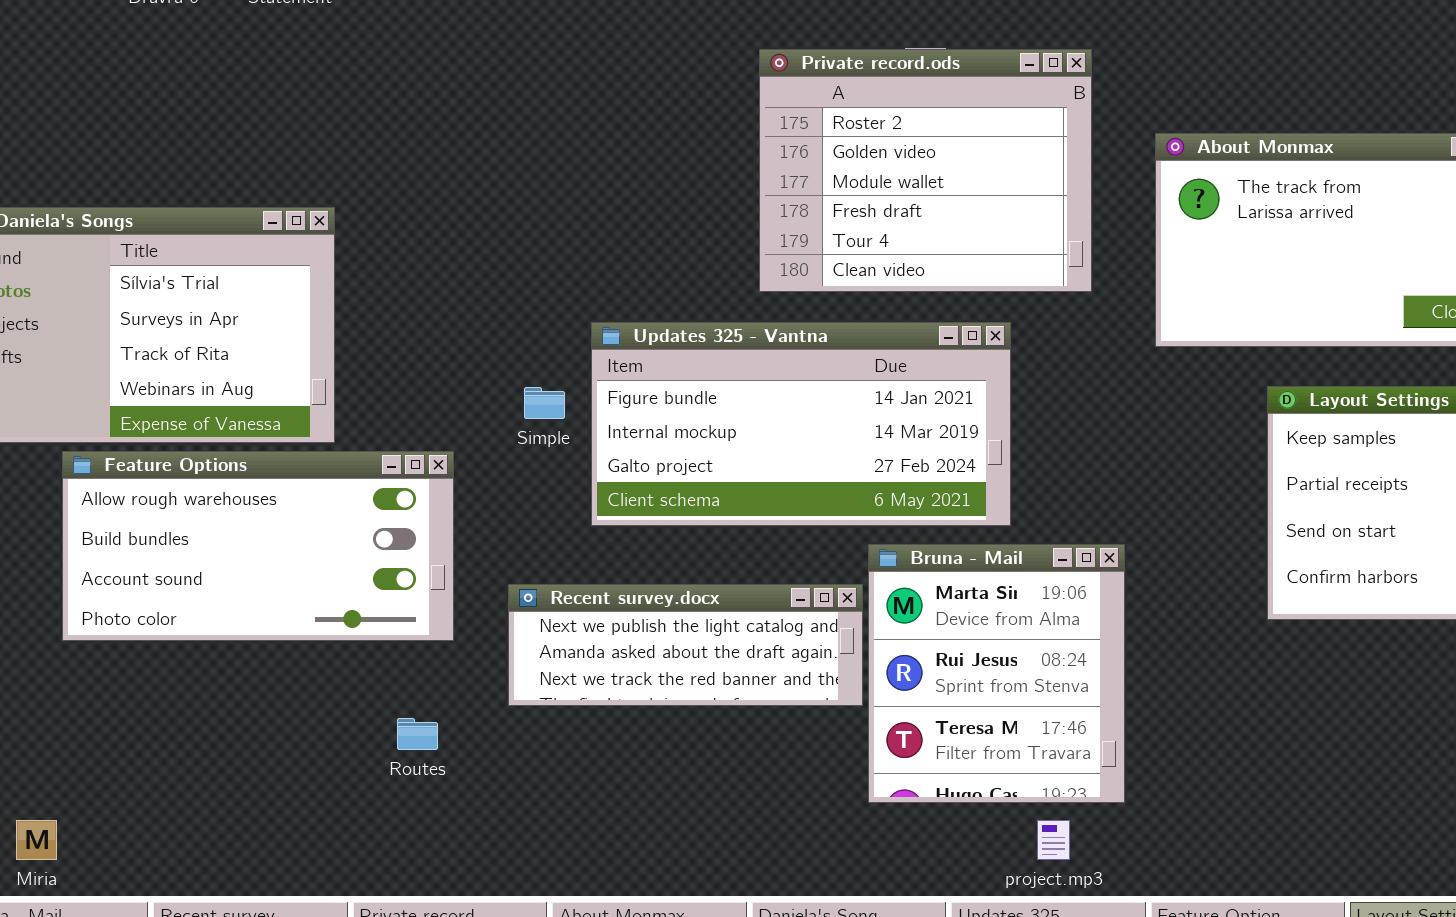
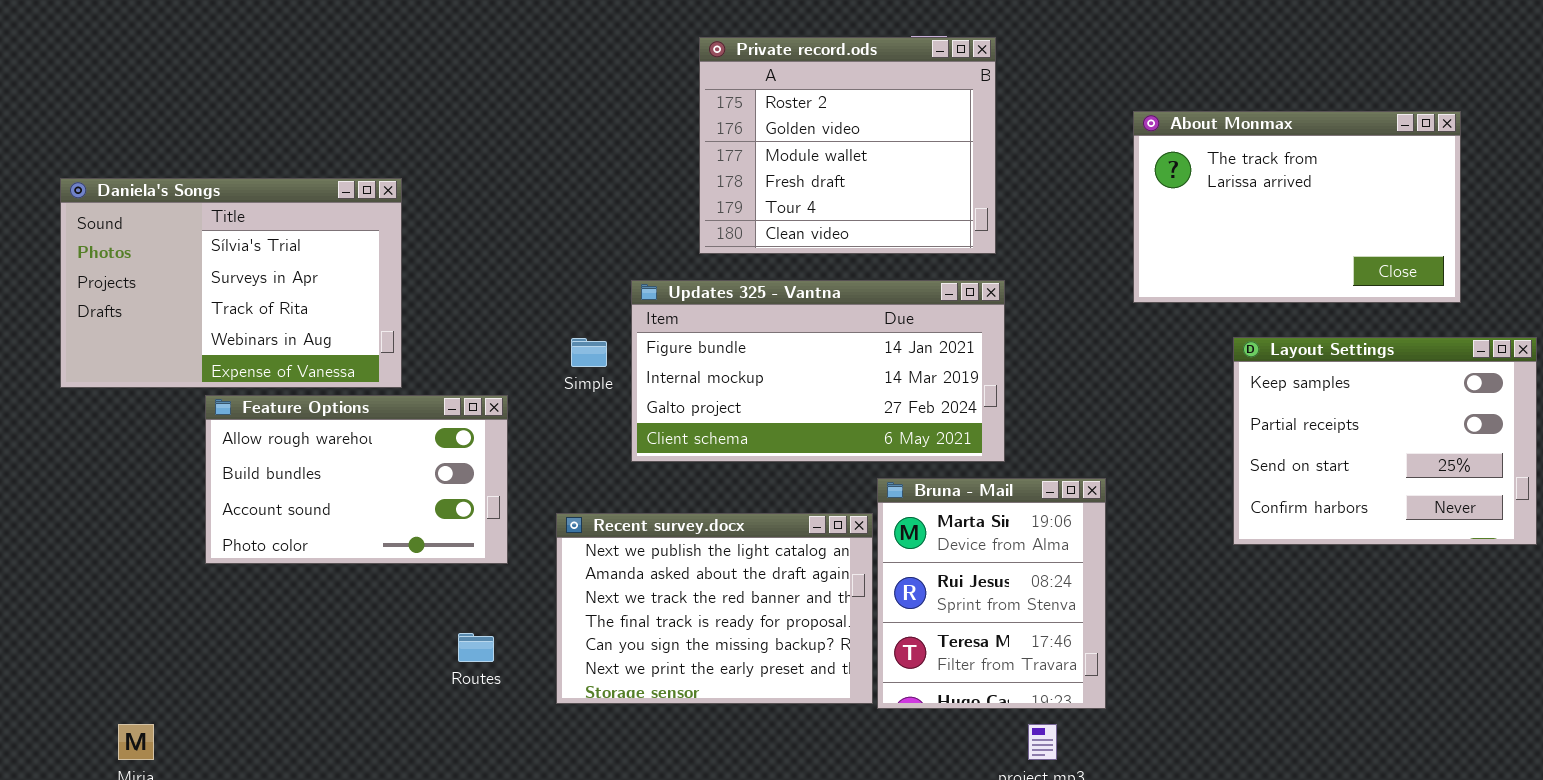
Private record.ods: [759,49,1092,292] -> [699,37,996,254], moved
Feature Options: [62,451,454,641] -> [205,395,508,564], resized
Recent survey.docx: [508,584,863,706] -> [556,513,873,704], resized

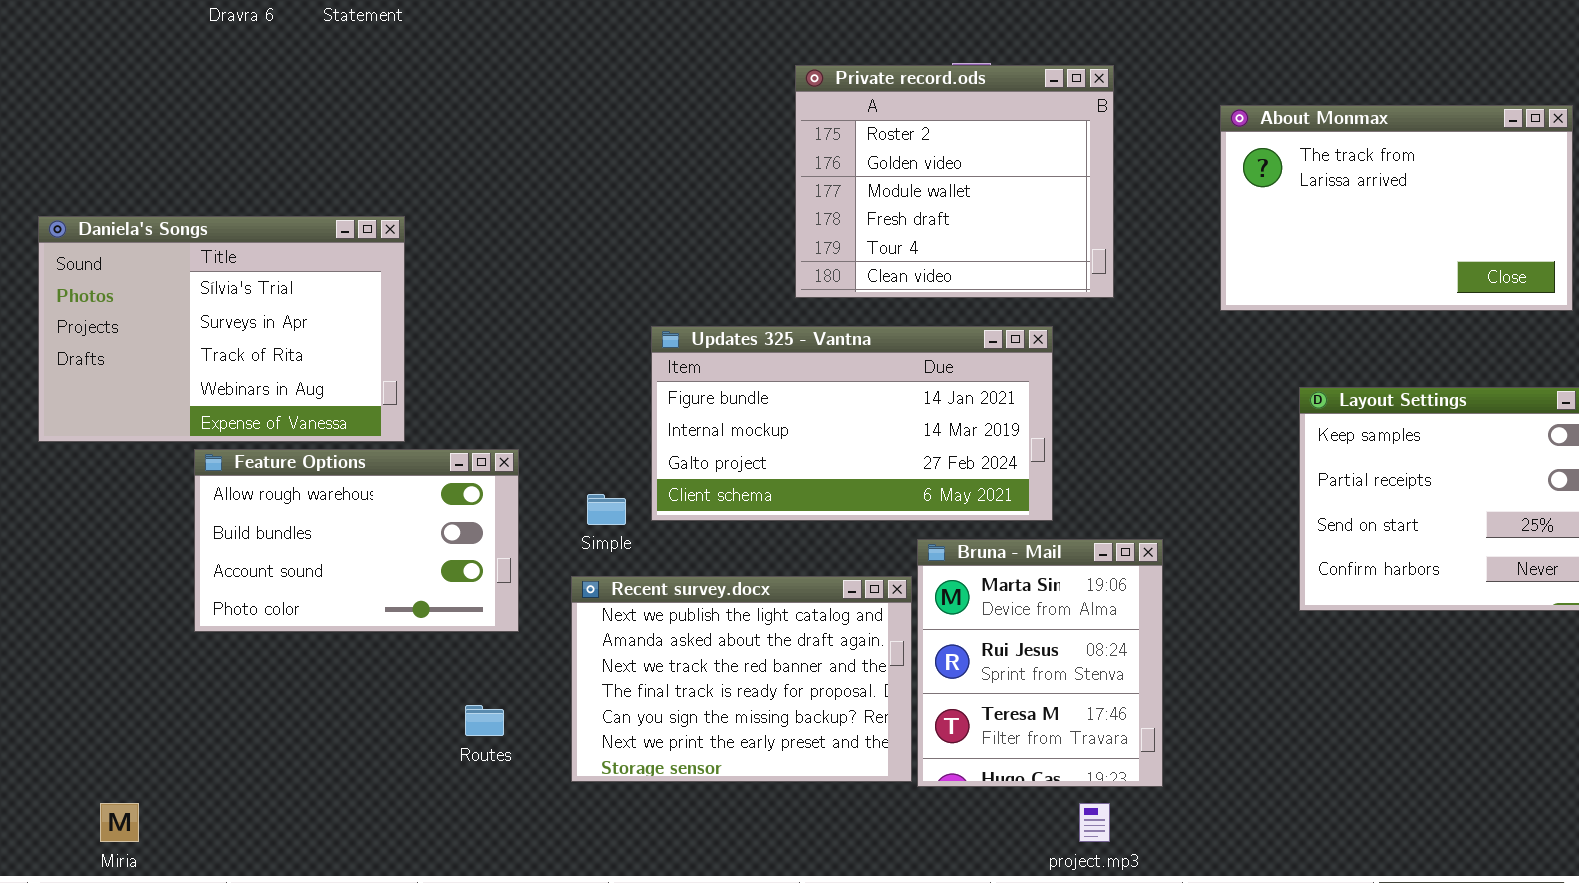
Private record.ods: [699,37,996,254] -> [795,65,1114,298], moved
About Monmax: [1133,111,1461,303] -> [1220,105,1573,311], moved
Simple: [571,338,607,367] -> [587,494,626,525], moved

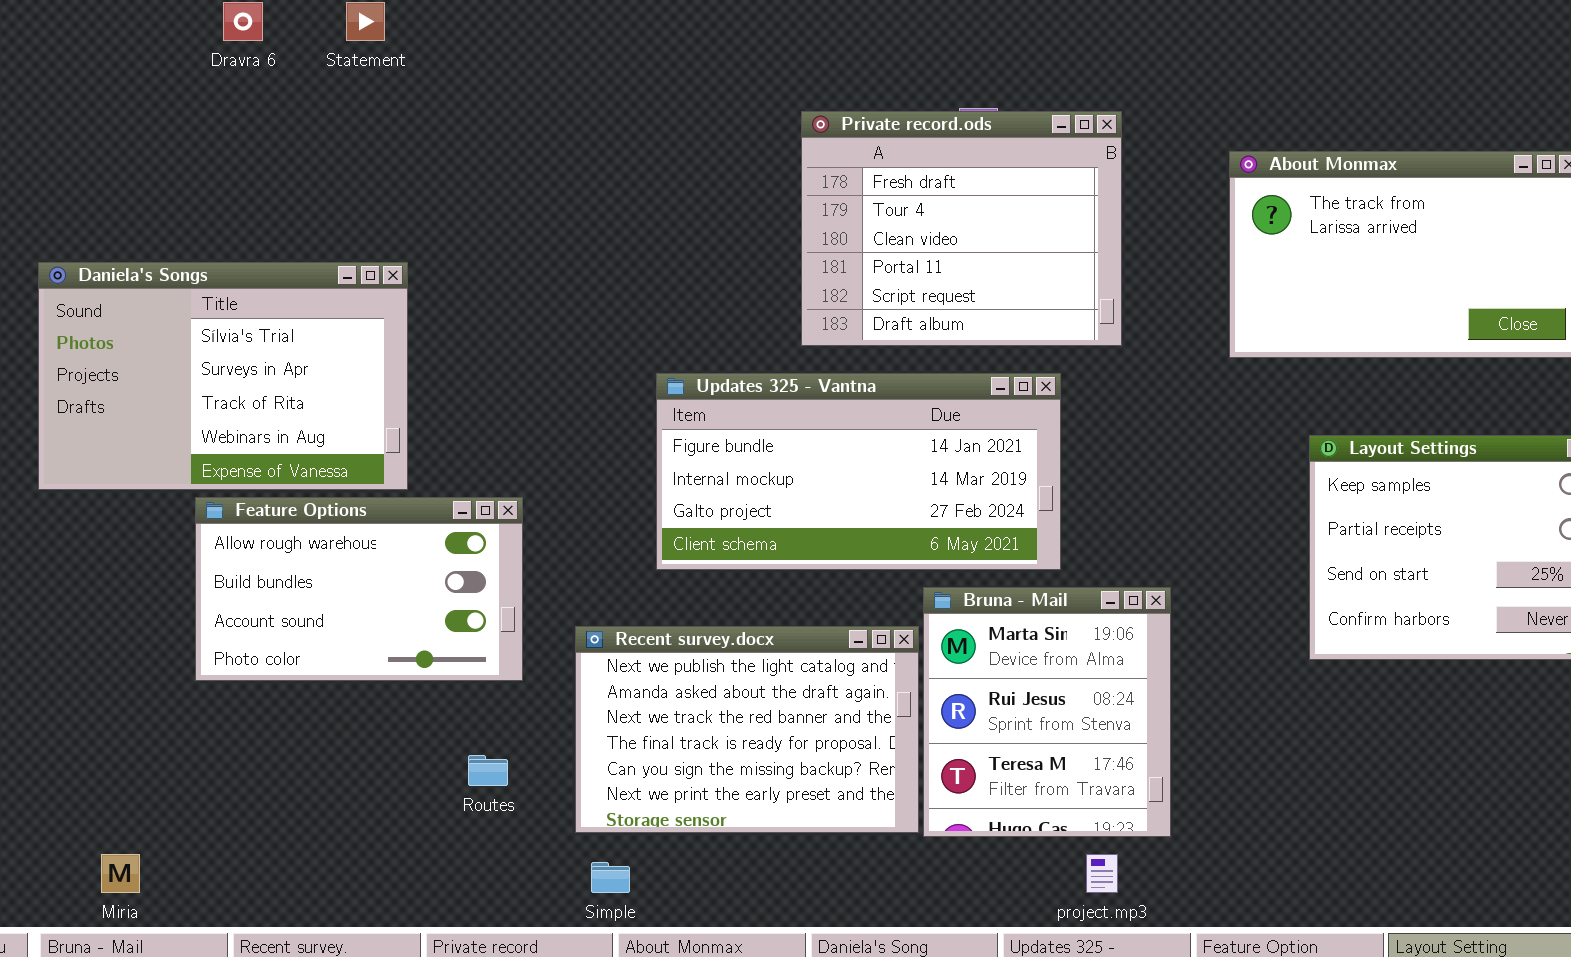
Private record.ods: [795,65,1114,298] -> [801,111,1122,346], scrolled down 3 rows
Simple: [587,494,626,525] -> [591,862,630,893], moved

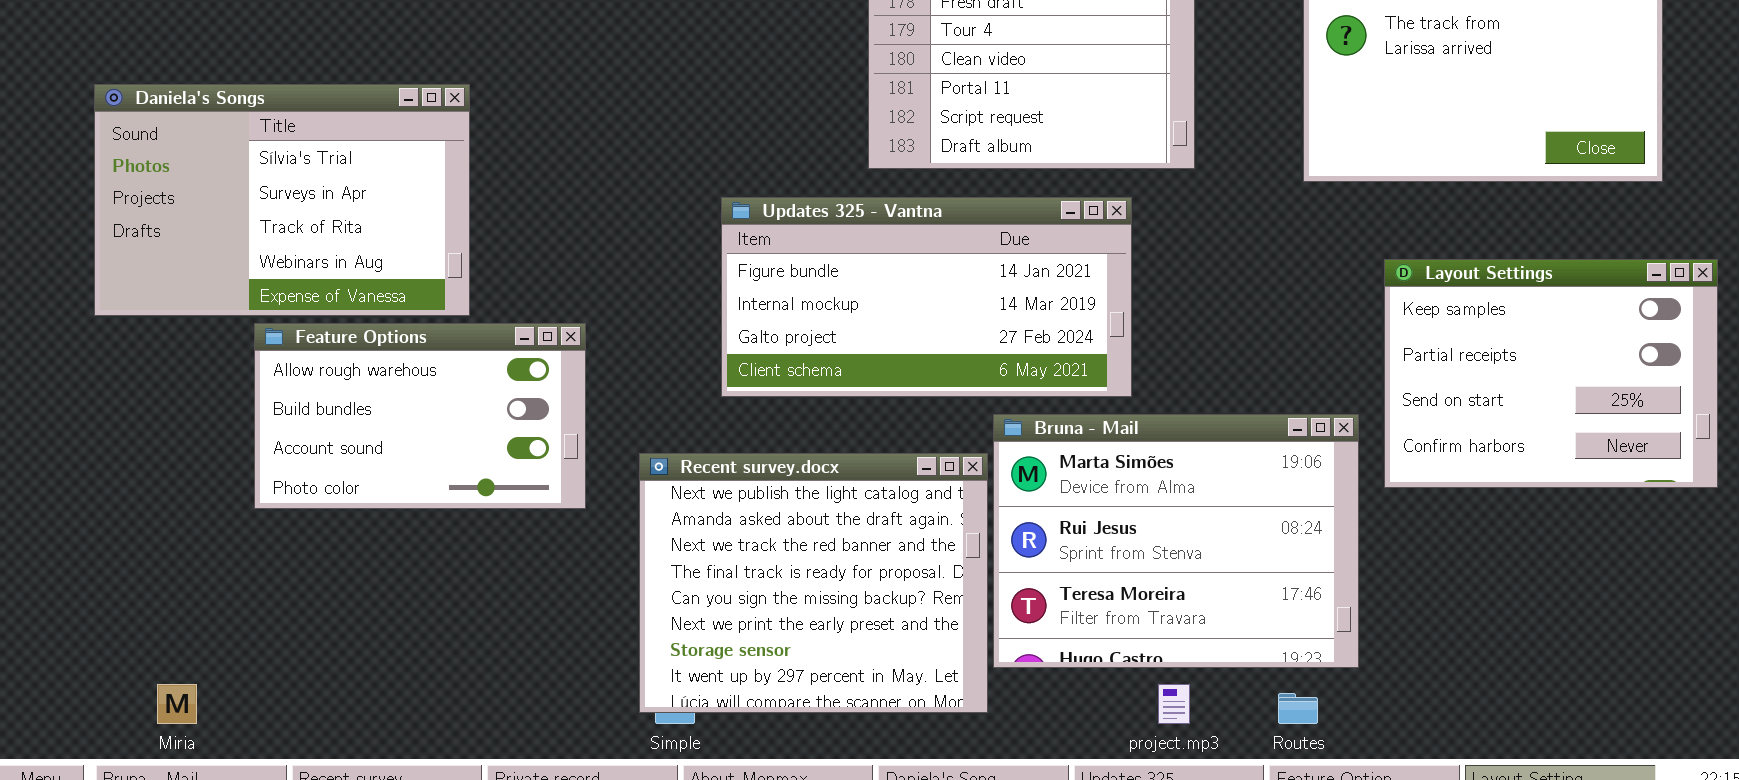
Bruna - Mail: [923,587,1171,837] -> [993,414,1359,668], resized
Recent survey.docx: [575,626,919,833] -> [639,453,988,713], resized
Routes: [468,755,508,786] -> [1278,693,1318,724], moved

